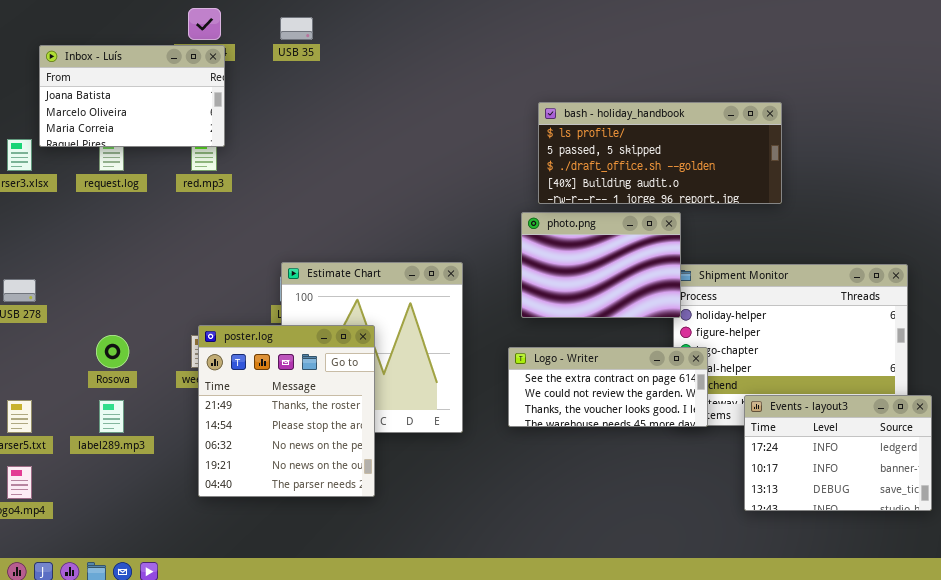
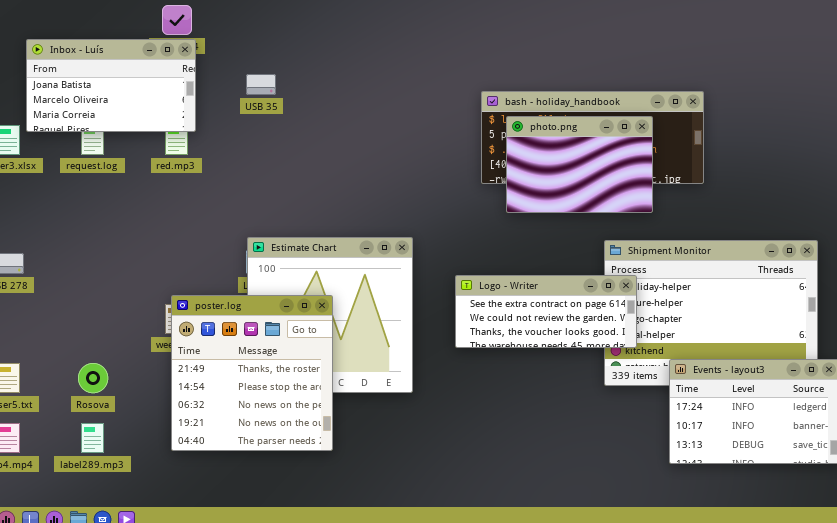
USB 35: [280,17,313,40] -> [246,74,276,95], moved
photo.png: [521,212,681,318] -> [506,116,653,213], moved
Rosova: [96,335,129,368] -> [78,363,108,393], moved
Logo - Writer: [508,347,708,427] -> [455,275,637,348], moved
label289.mp3: [99,400,124,433] -> [81,423,104,453], moved

